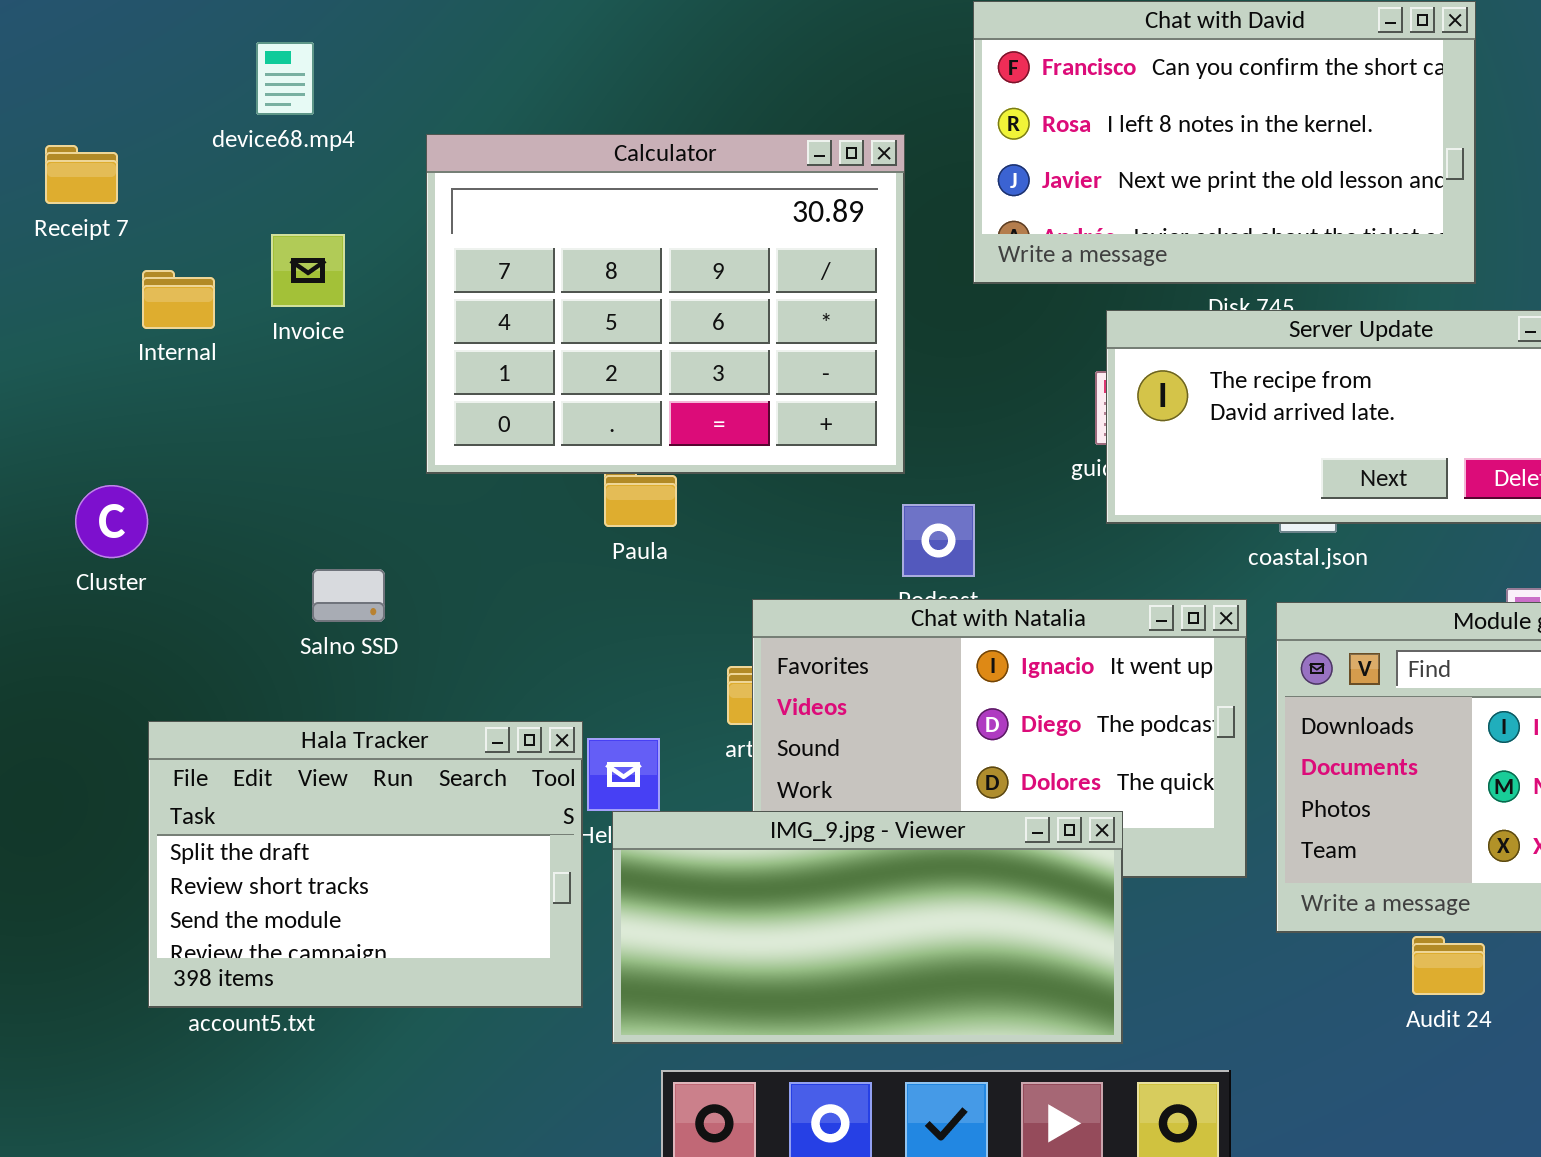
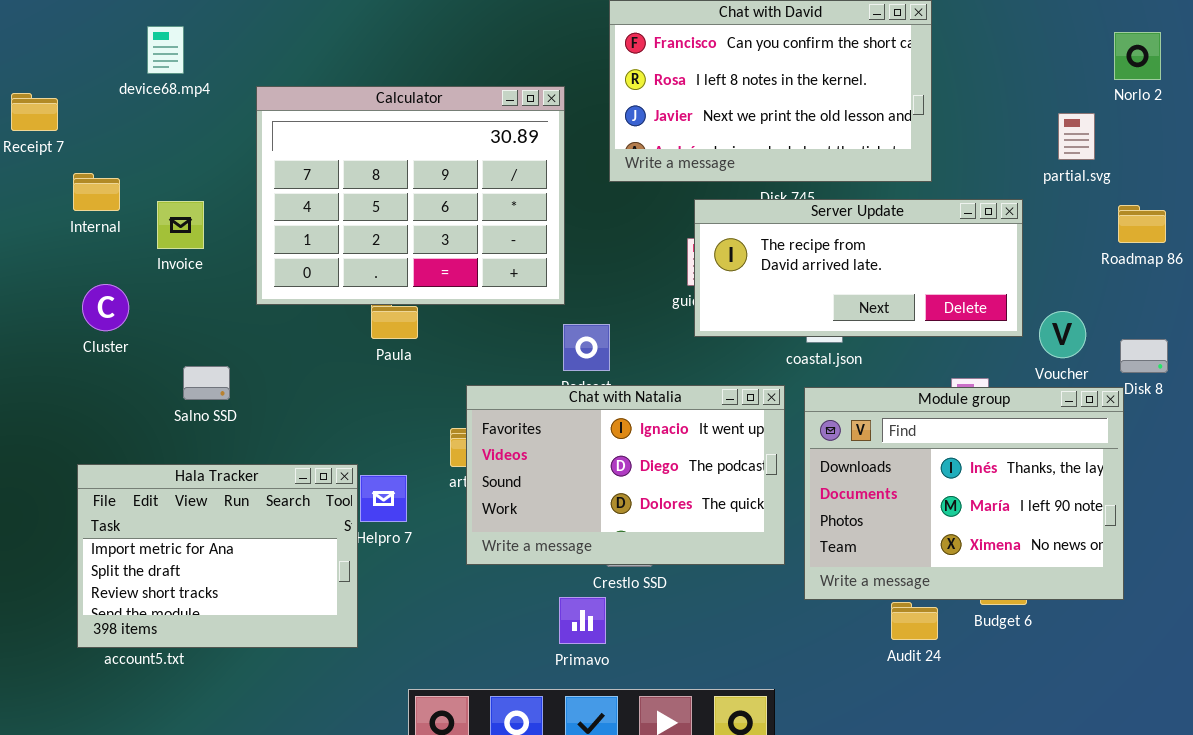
Invoice: [271,234,345,307] -> [157,201,204,249], moved
Cluster: [75,485,148,558] -> [82,284,129,331], moved
Hala Tracker: [148,721,583,1008] -> [77,464,358,648], scrolled up 1 row
IMG_9.jpg - Viewer: [612,811,1123,1044] -> none, closed

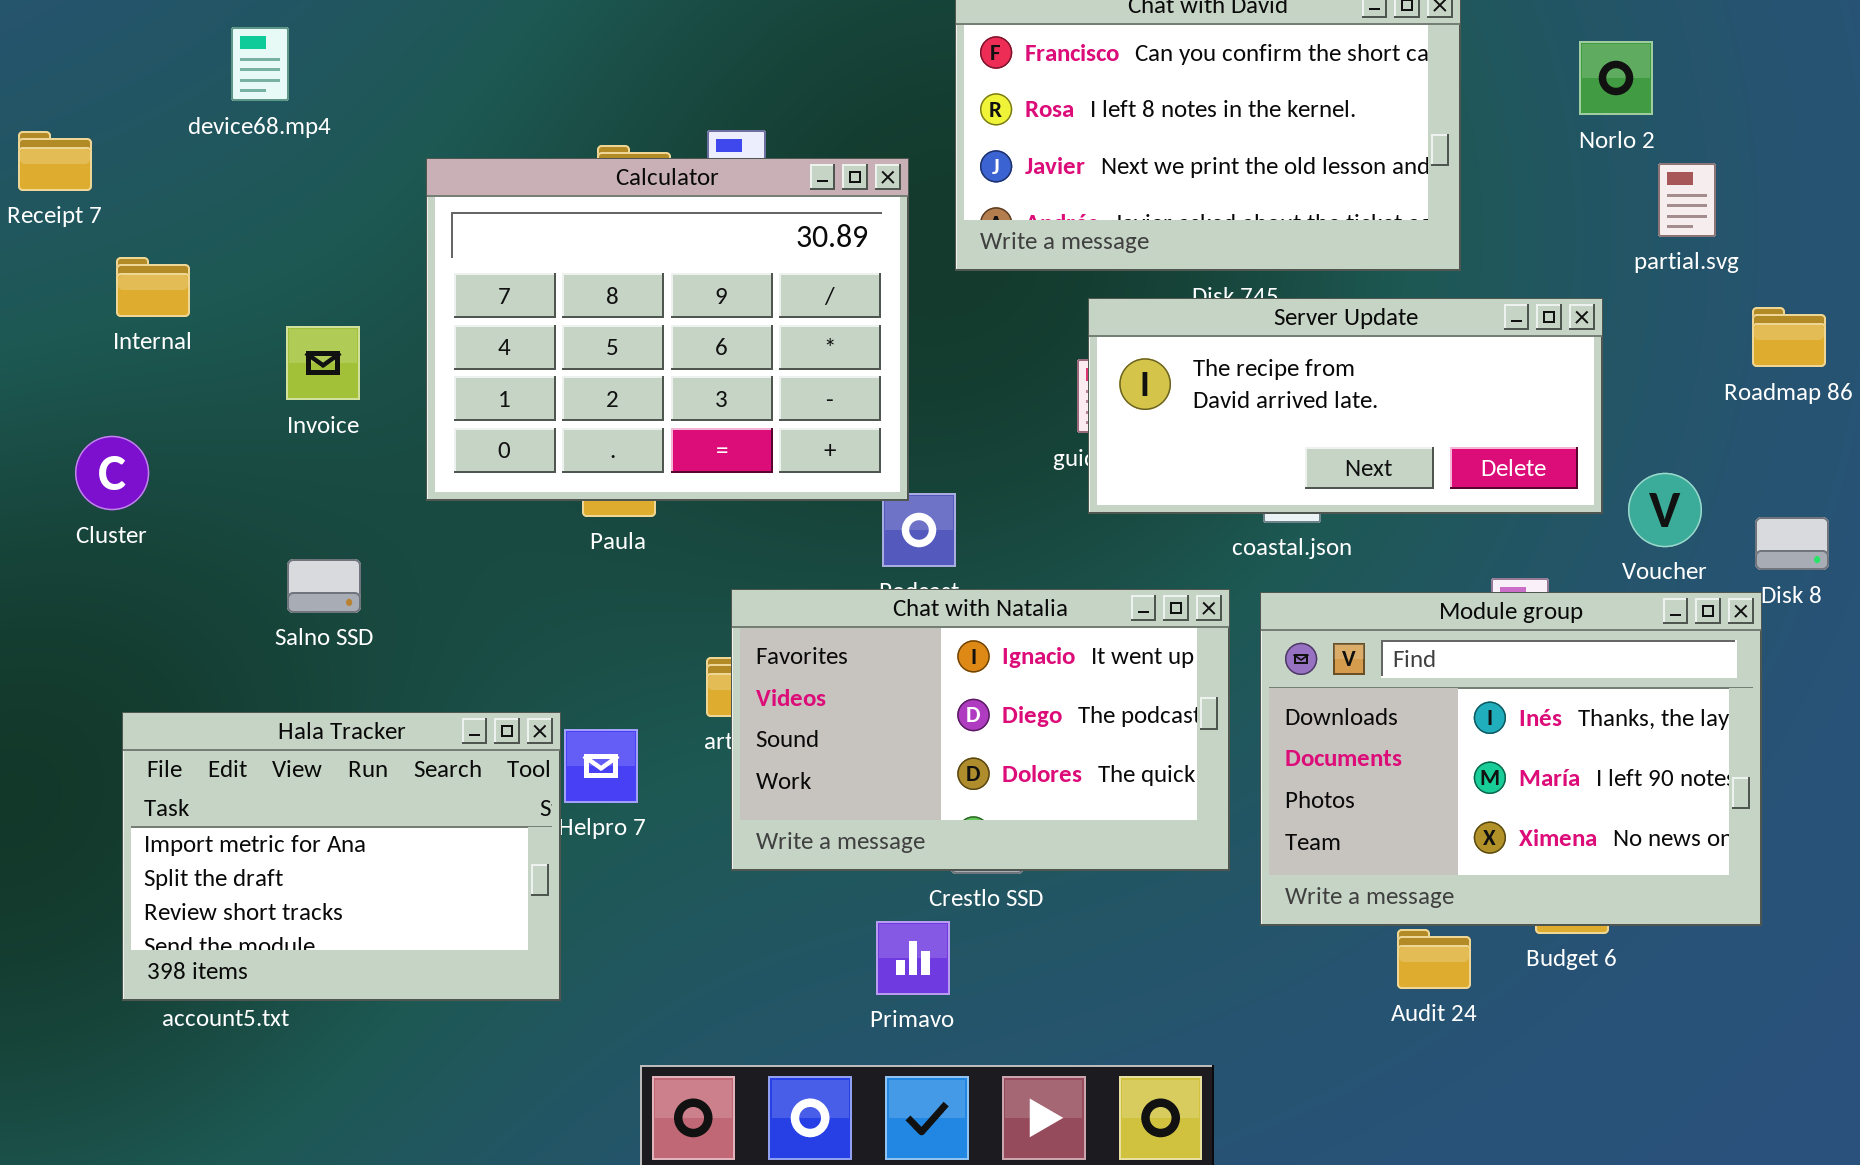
Norlo 2: [1114,32,1161,80] -> [1579,41,1653,115], moved
Calculator: [256,86,565,305] -> [426,158,909,501], moved
Invoice: [157,201,204,249] -> [286,326,360,400], moved
Cluster: [82,284,129,331] -> [75,436,149,510], moved

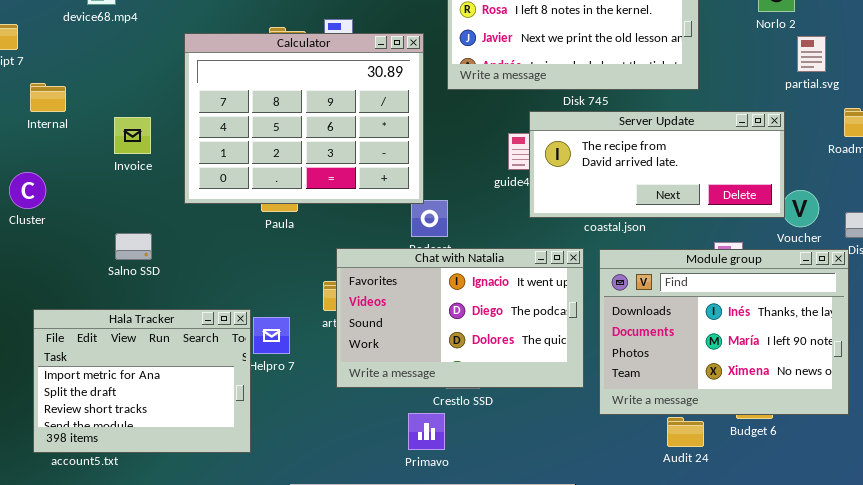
Server Update: [1088,298,1603,514] -> [529,111,785,218], moved

